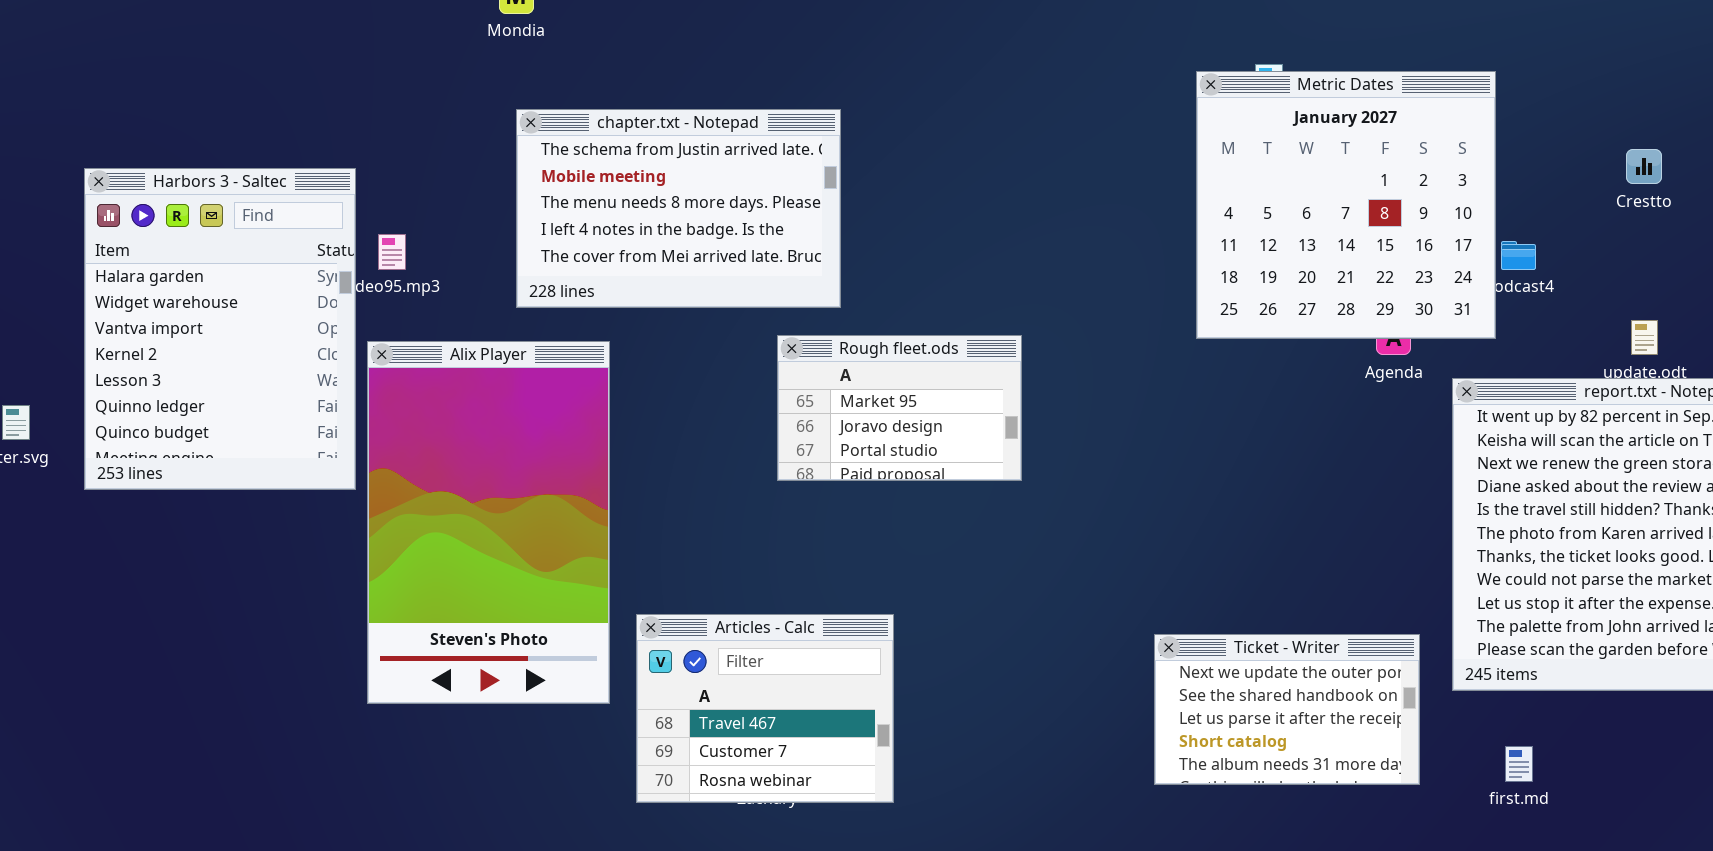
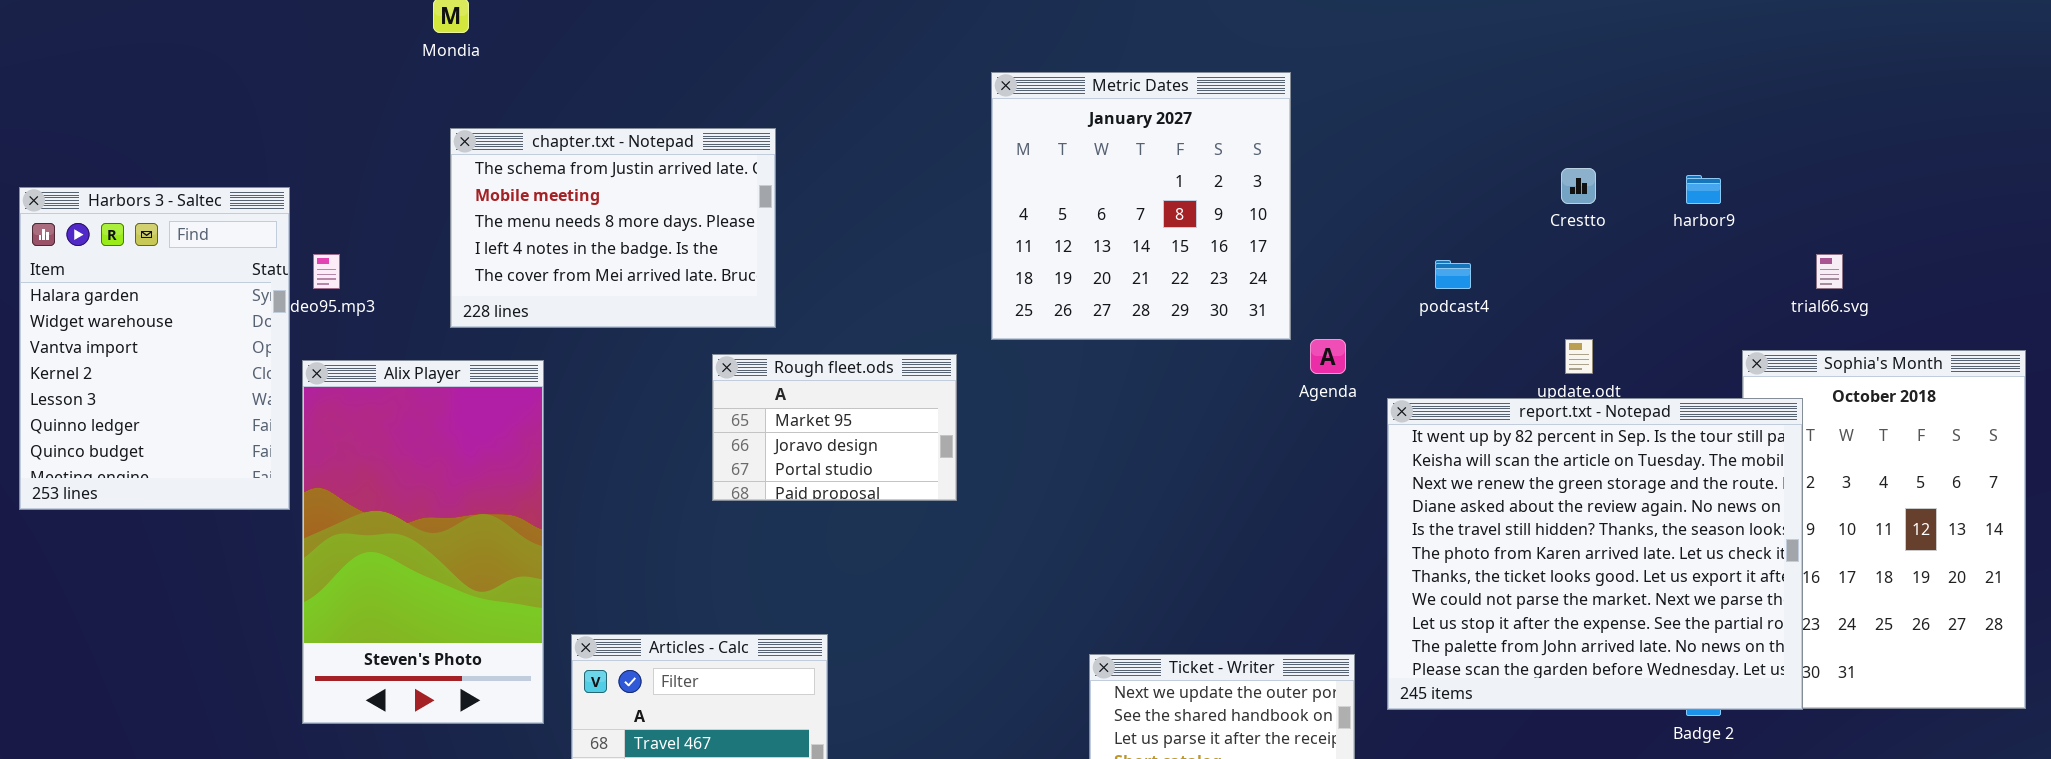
Metric Dates: [1196,71,1496,339] -> [991,72,1291,340], moved

